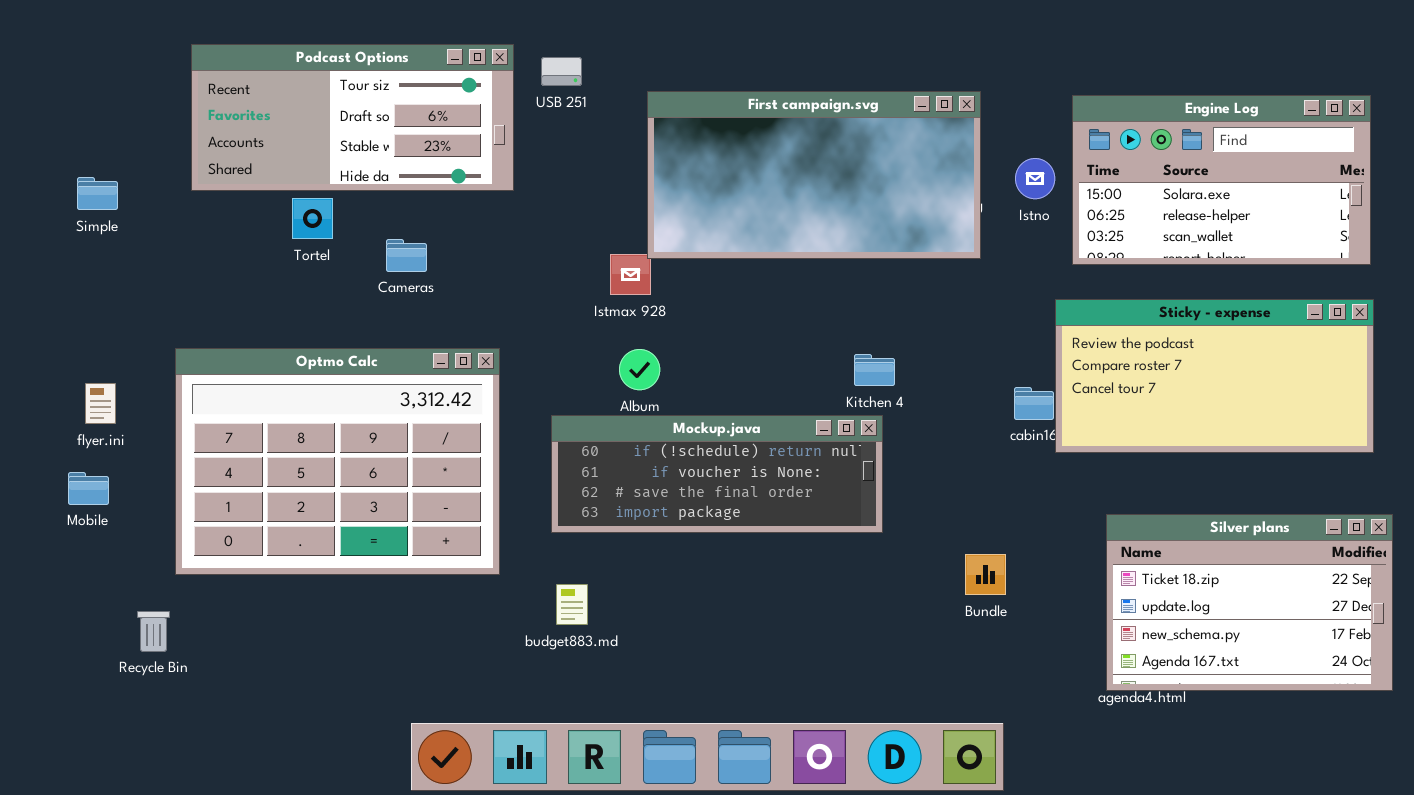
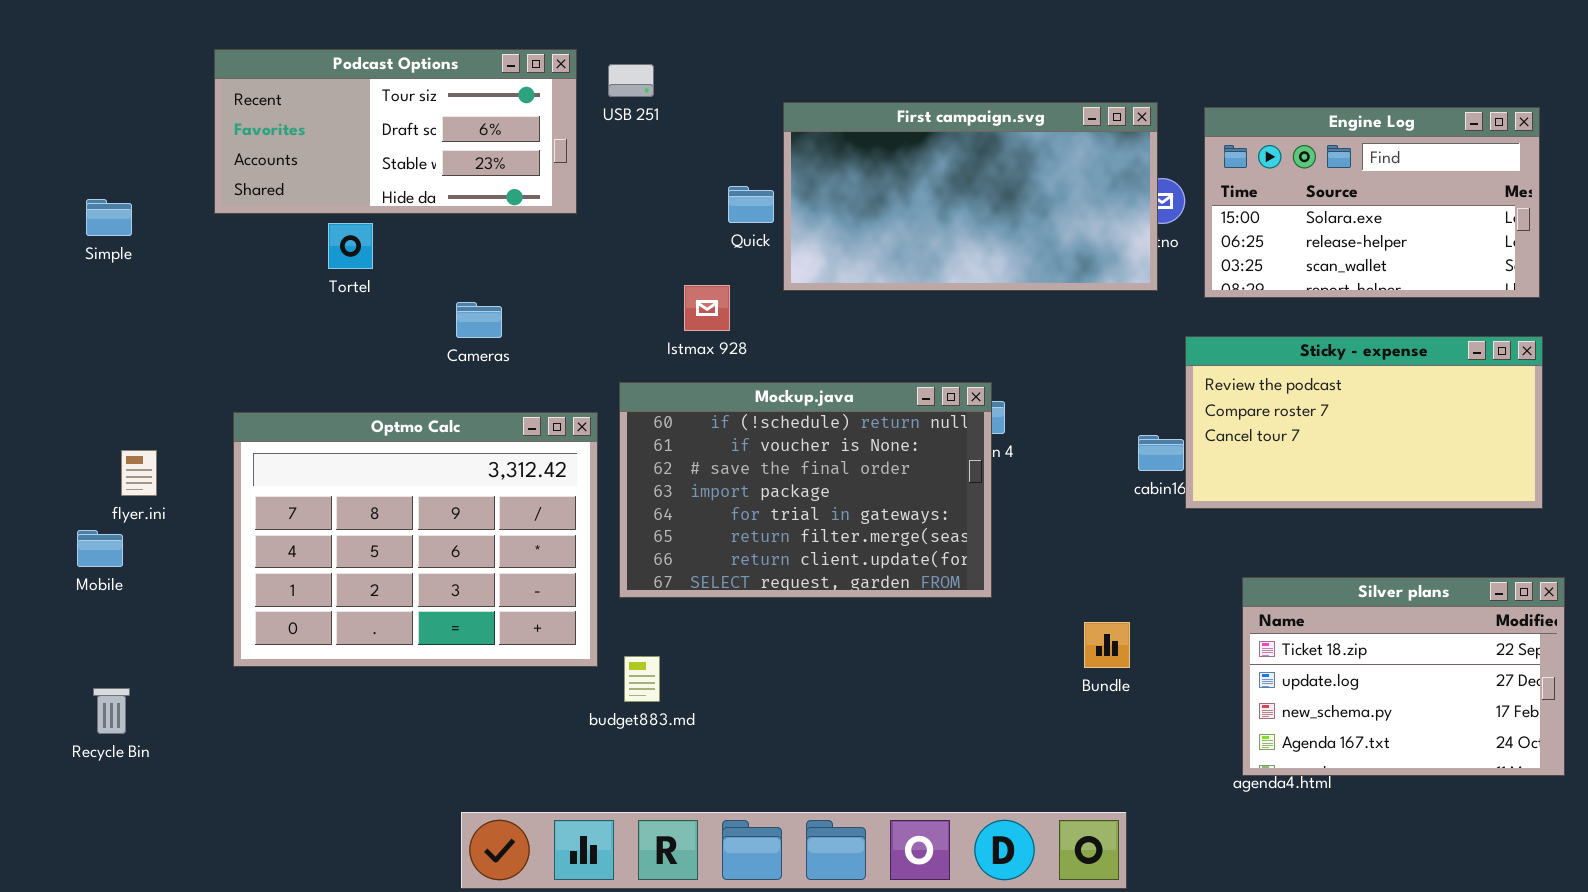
First campaign.svg: [647,91,981,259] -> [783,102,1158,291], moved
Cameras: [386,239,427,272] -> [456,302,502,338], moved
Optmo Calc: [175,348,500,575] -> [233,412,598,667], moved
flyer.ini: [85,383,116,424] -> [121,450,157,496], moved
Mockup.java: [551,415,883,533] -> [619,382,992,598], resized
Recycle Bin: [137,611,170,652] -> [93,688,130,734], moved

